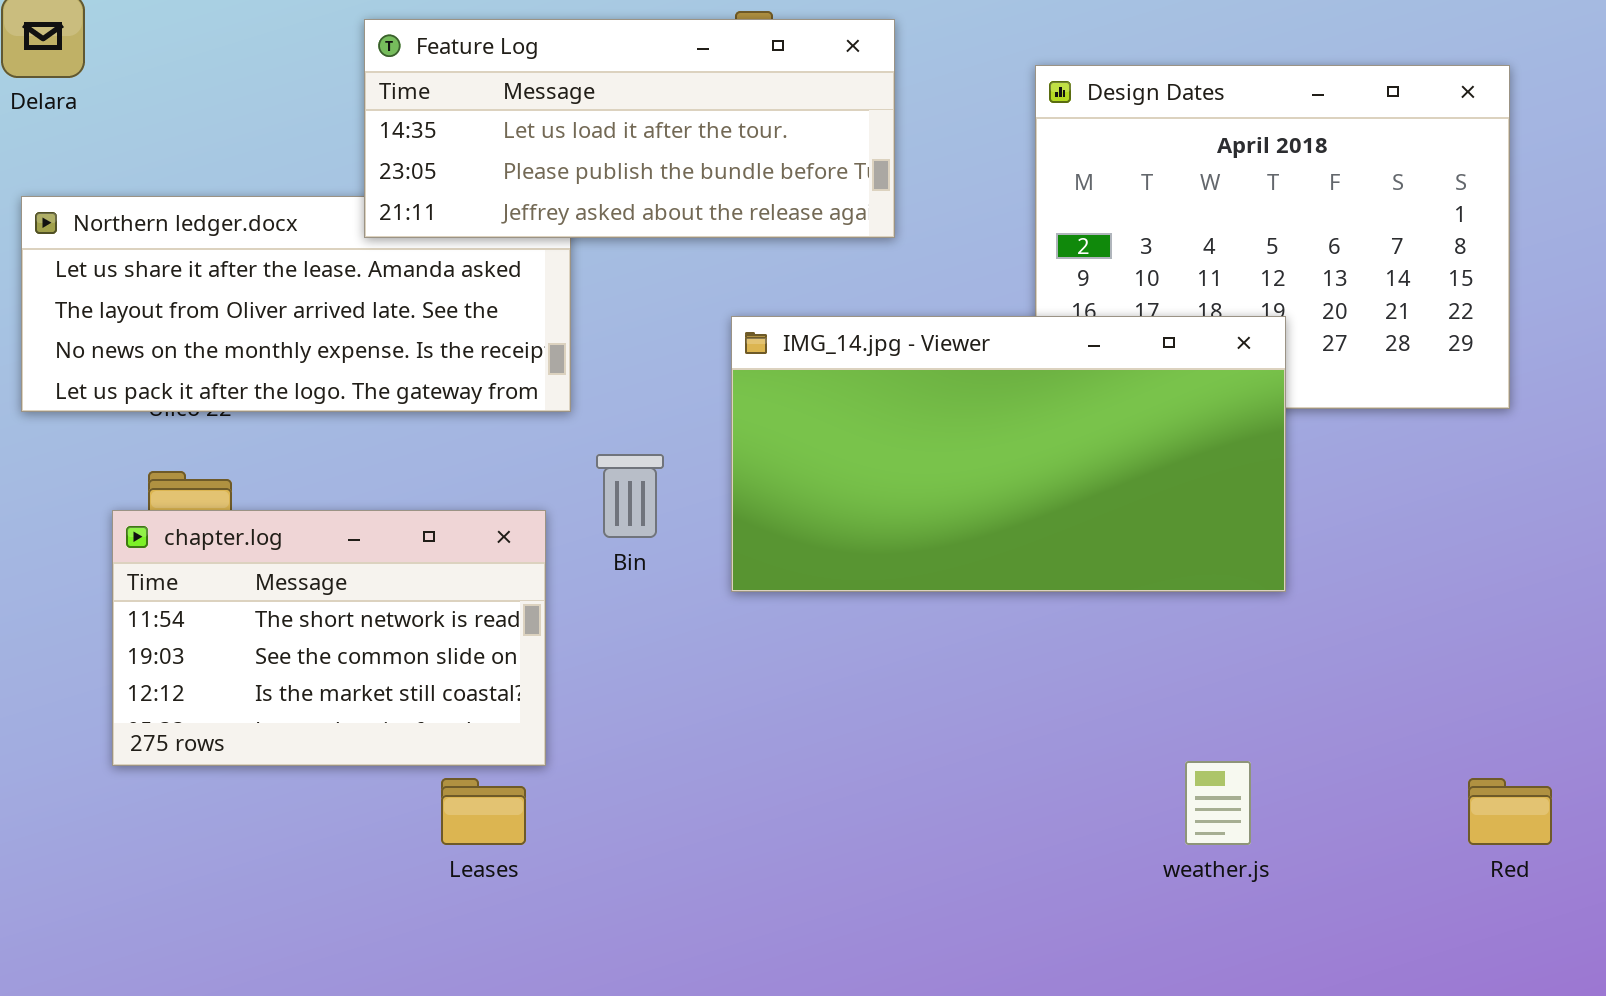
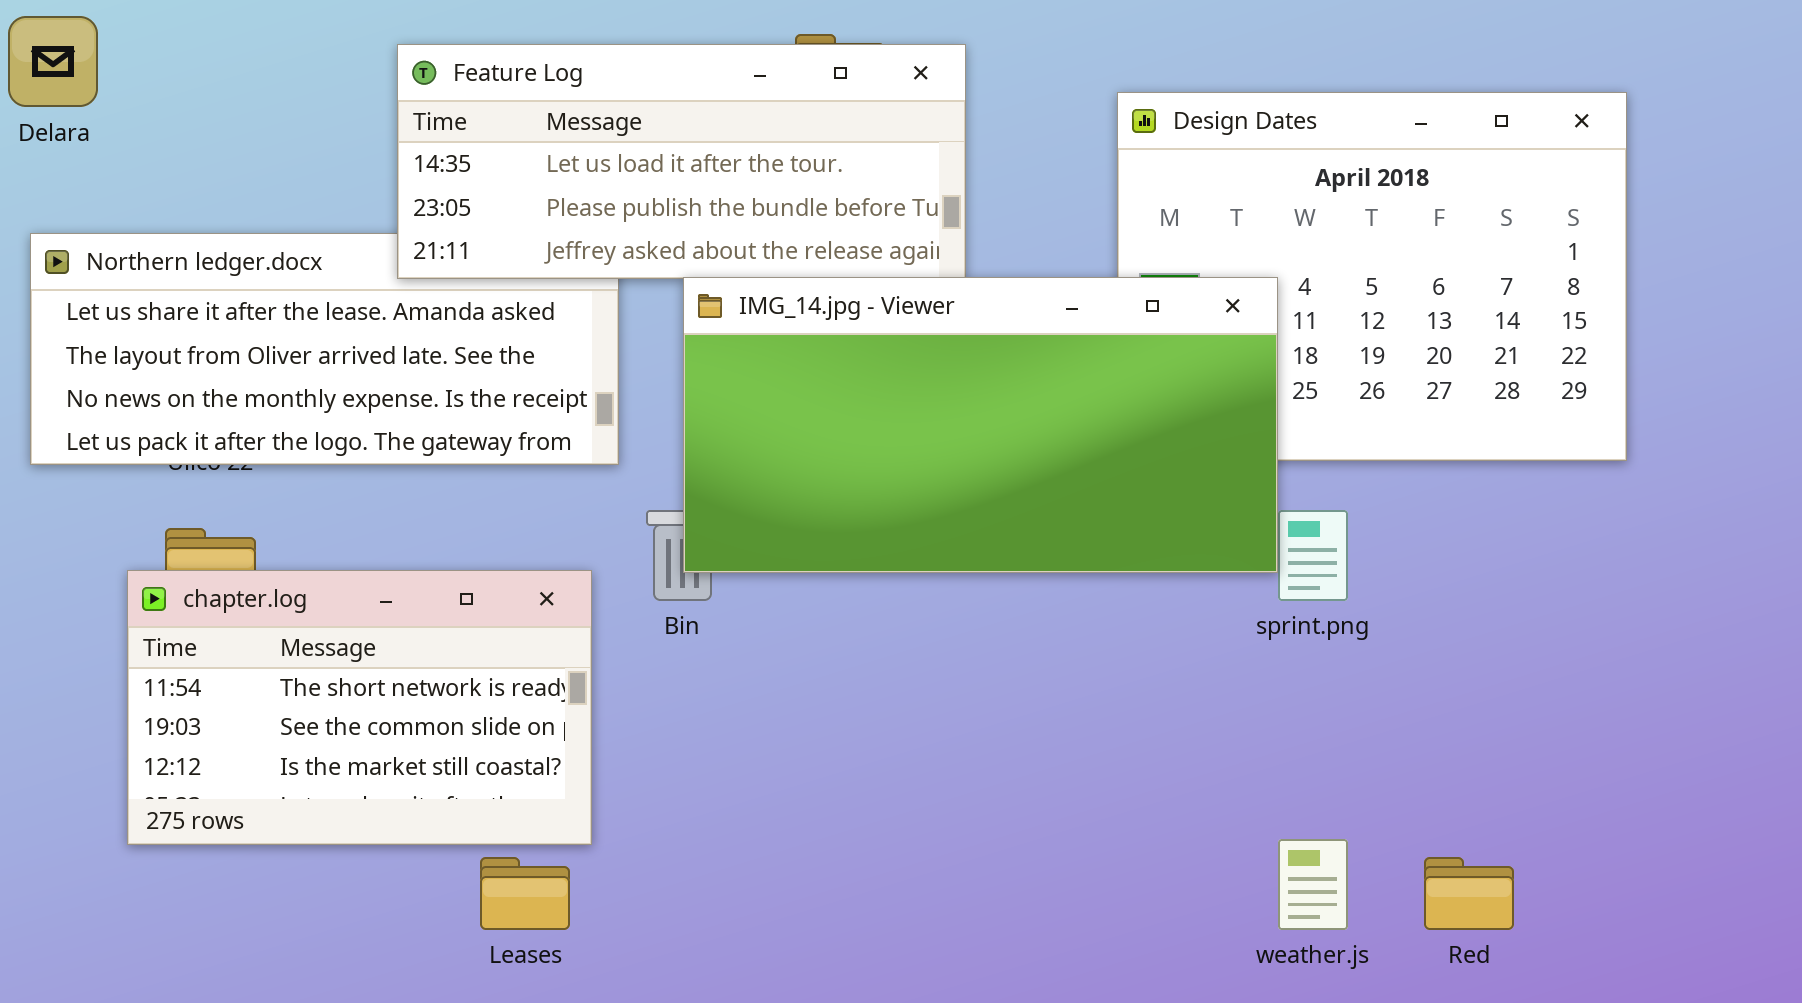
IMG_14.jpg - Viewer: [731,316,1286,592] -> [683,277,1278,573], moved
Red: [1468,778,1552,845] -> [1424,857,1514,930], moved

